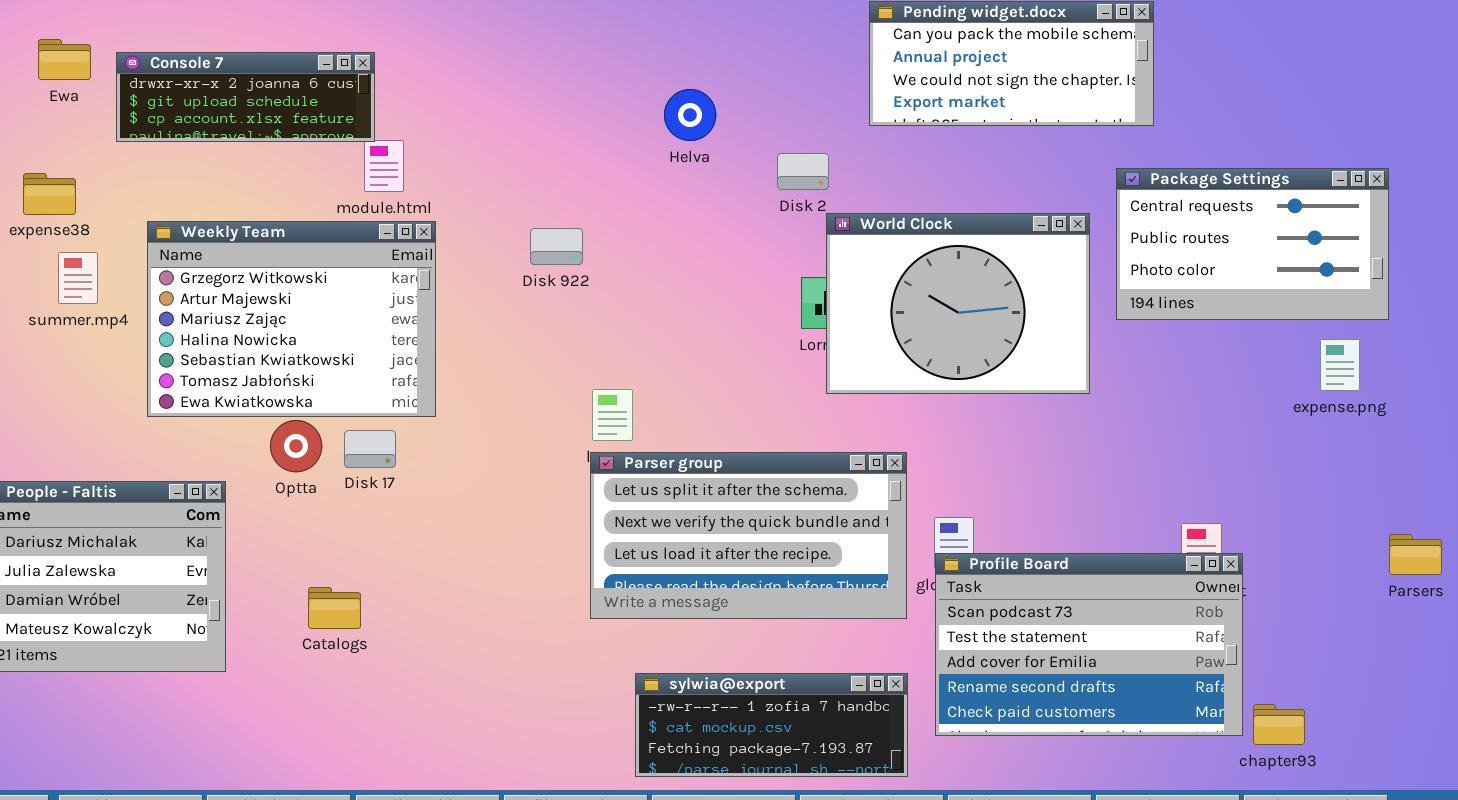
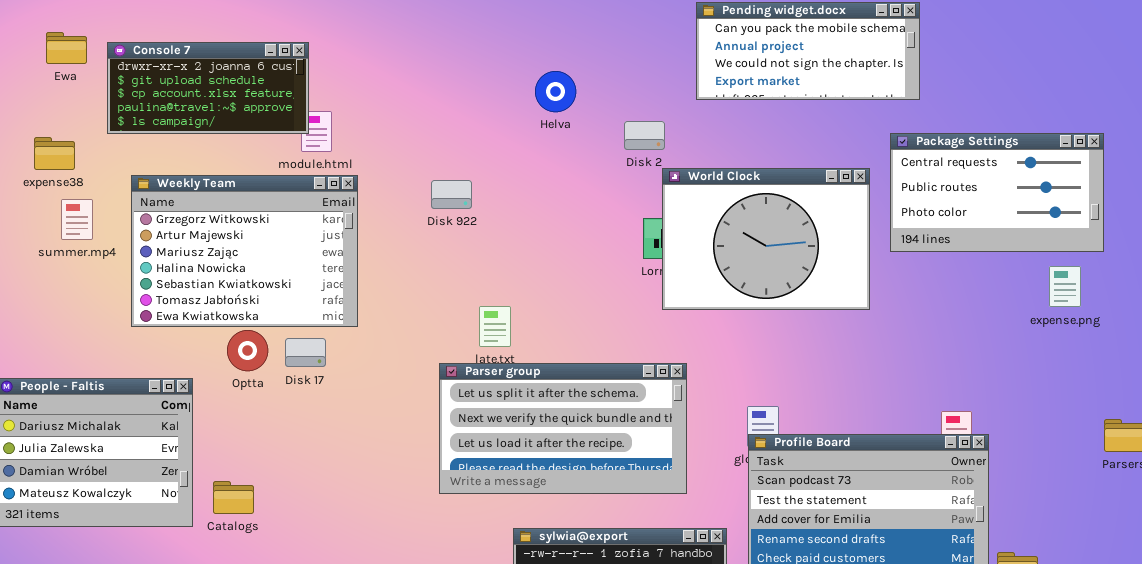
Console 7: [116,52,375,142] -> [107,42,309,134], resized
Parser group: [590,452,907,619] -> [439,363,687,494], moved
Catalogs: [308,587,361,629] -> [213,481,254,514], moved

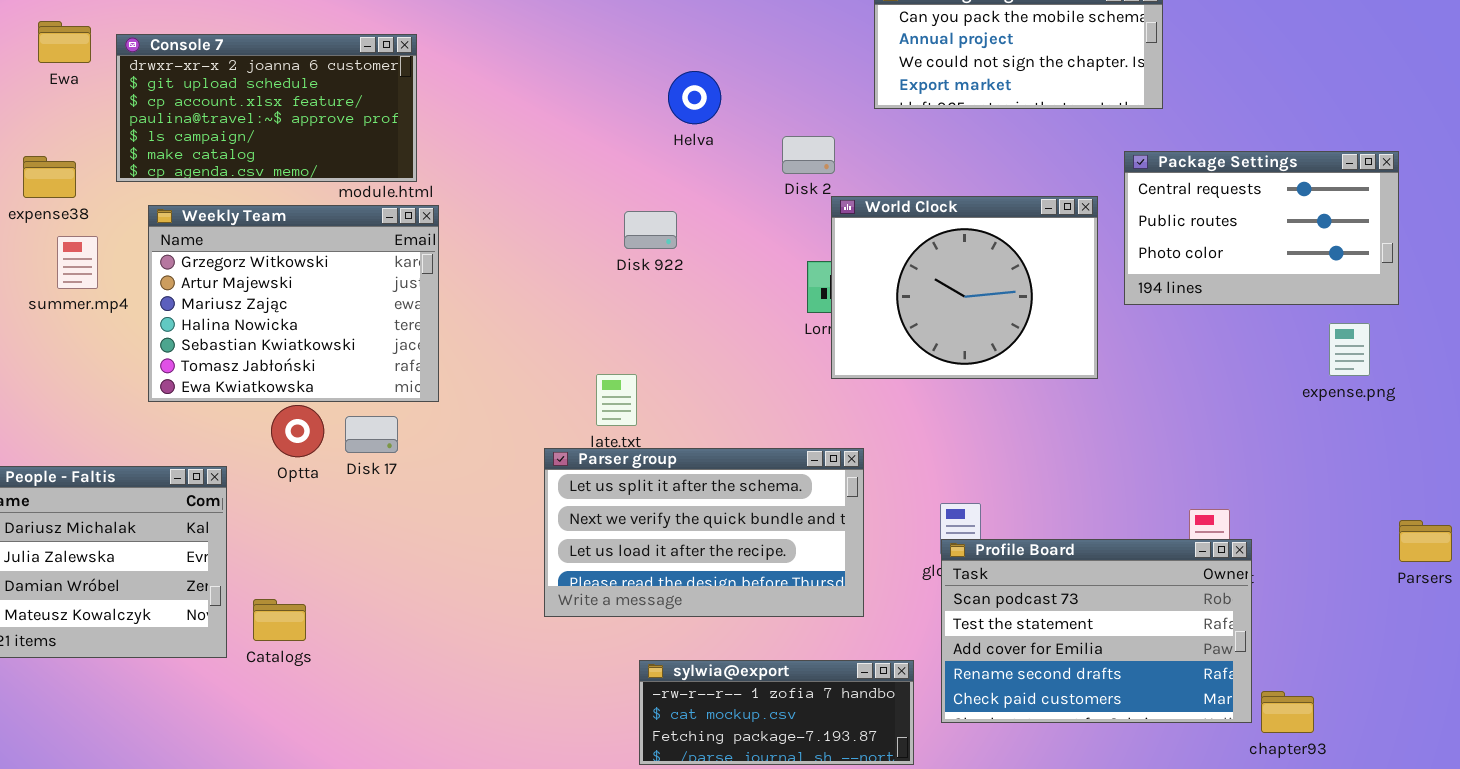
Console 7: [107,42,309,134] -> [116,34,417,182], resized
Disk 922: [431,180,472,209] -> [624,211,677,249], moved

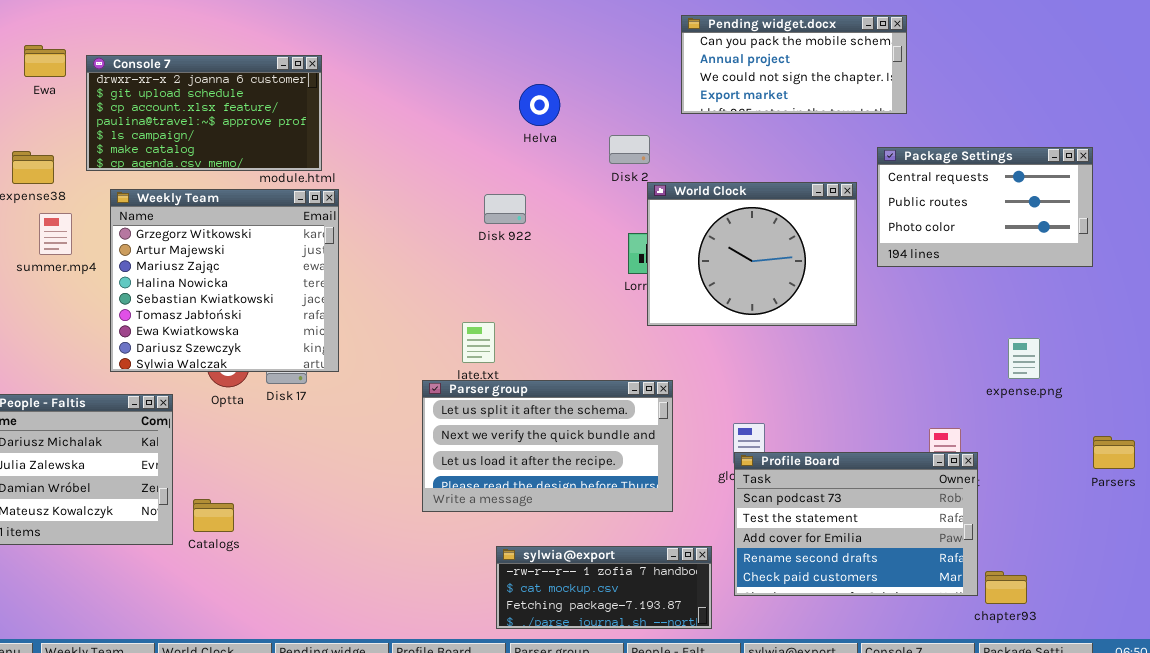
Weekly Team: [148,205,439,402] -> [110,189,339,372], resized
expense.png: [1329,323,1370,376] -> [1008,338,1040,379], moved

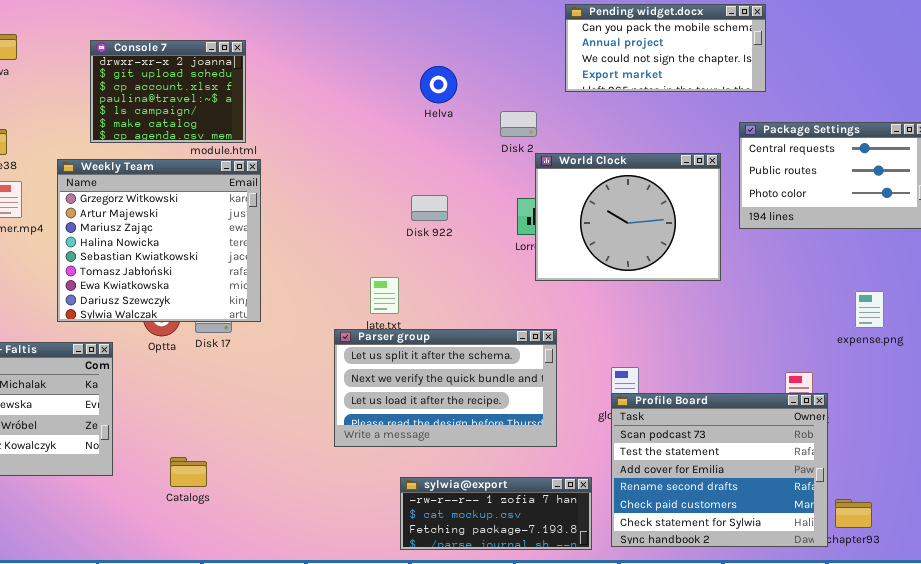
Console 7: [86,55,322,171] -> [90,40,246,143], resized
Disk 922: [484,194,526,224] -> [411,195,448,221], moved
Profile Board: [734,452,978,596] -> [611,393,828,547], resized
Catalogs: [193,499,234,532] -> [170,457,207,487], moved

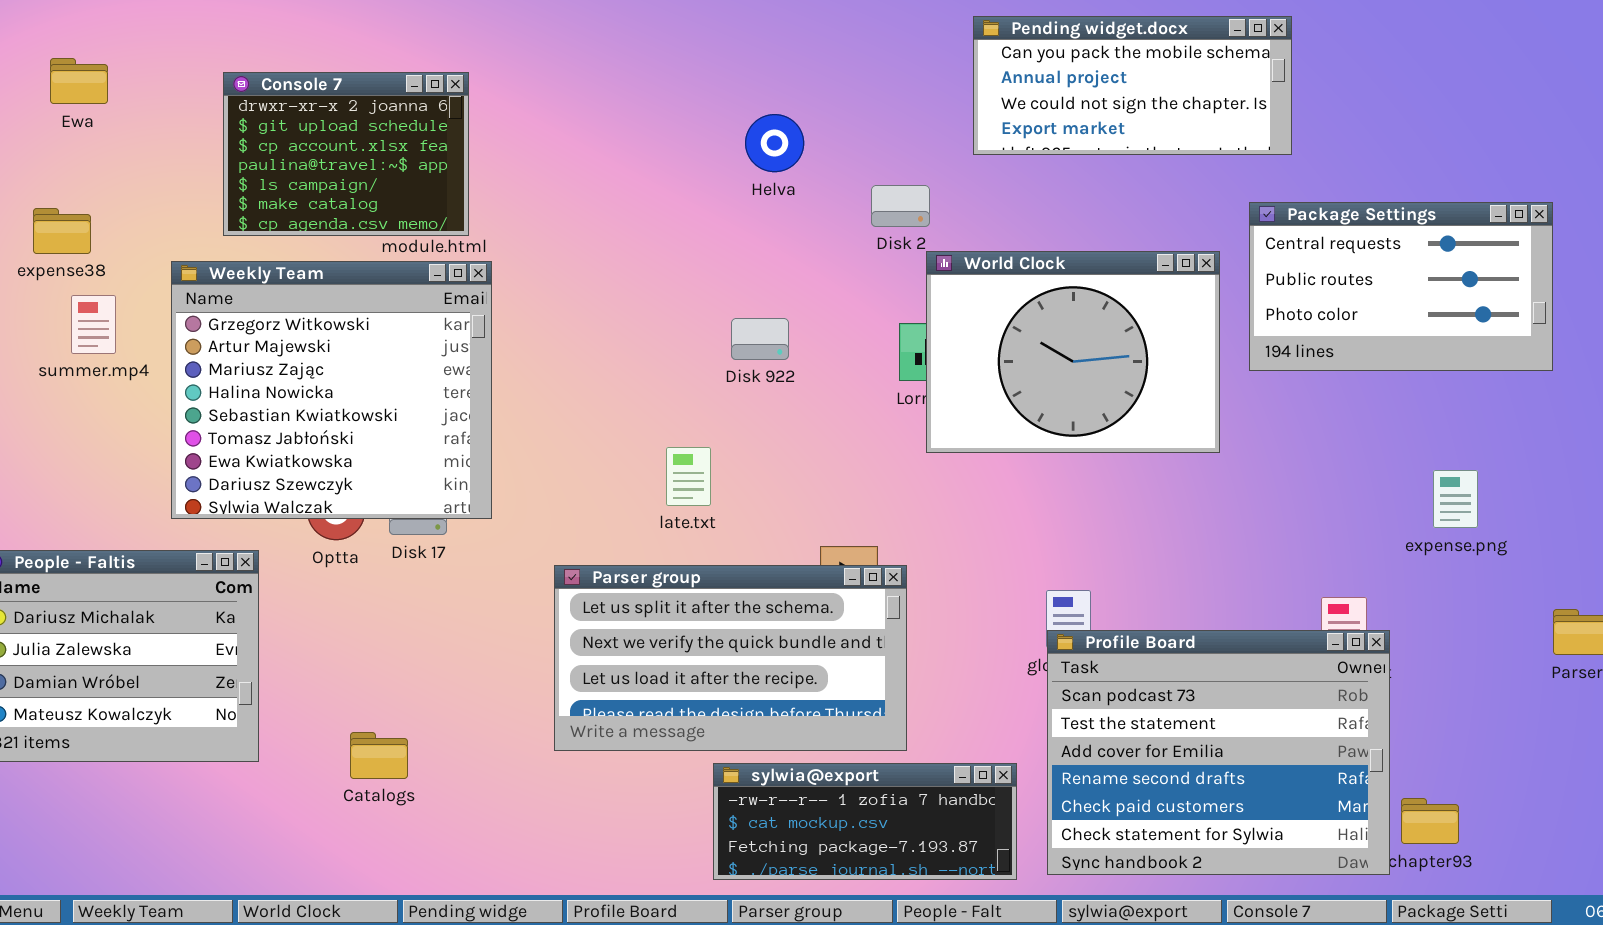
Parser group: [334,329,557,447] -> [554,565,907,751], moved

